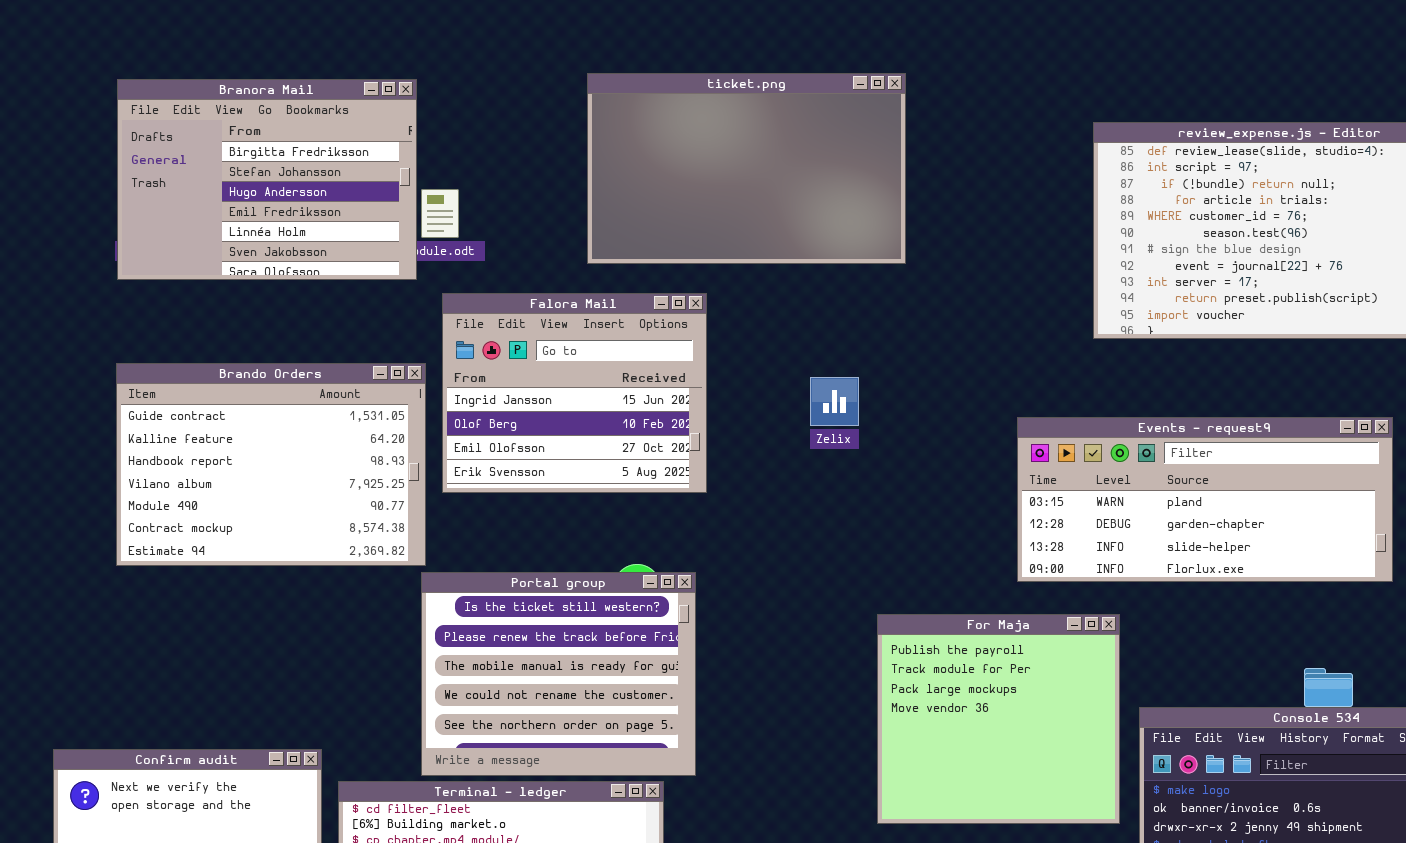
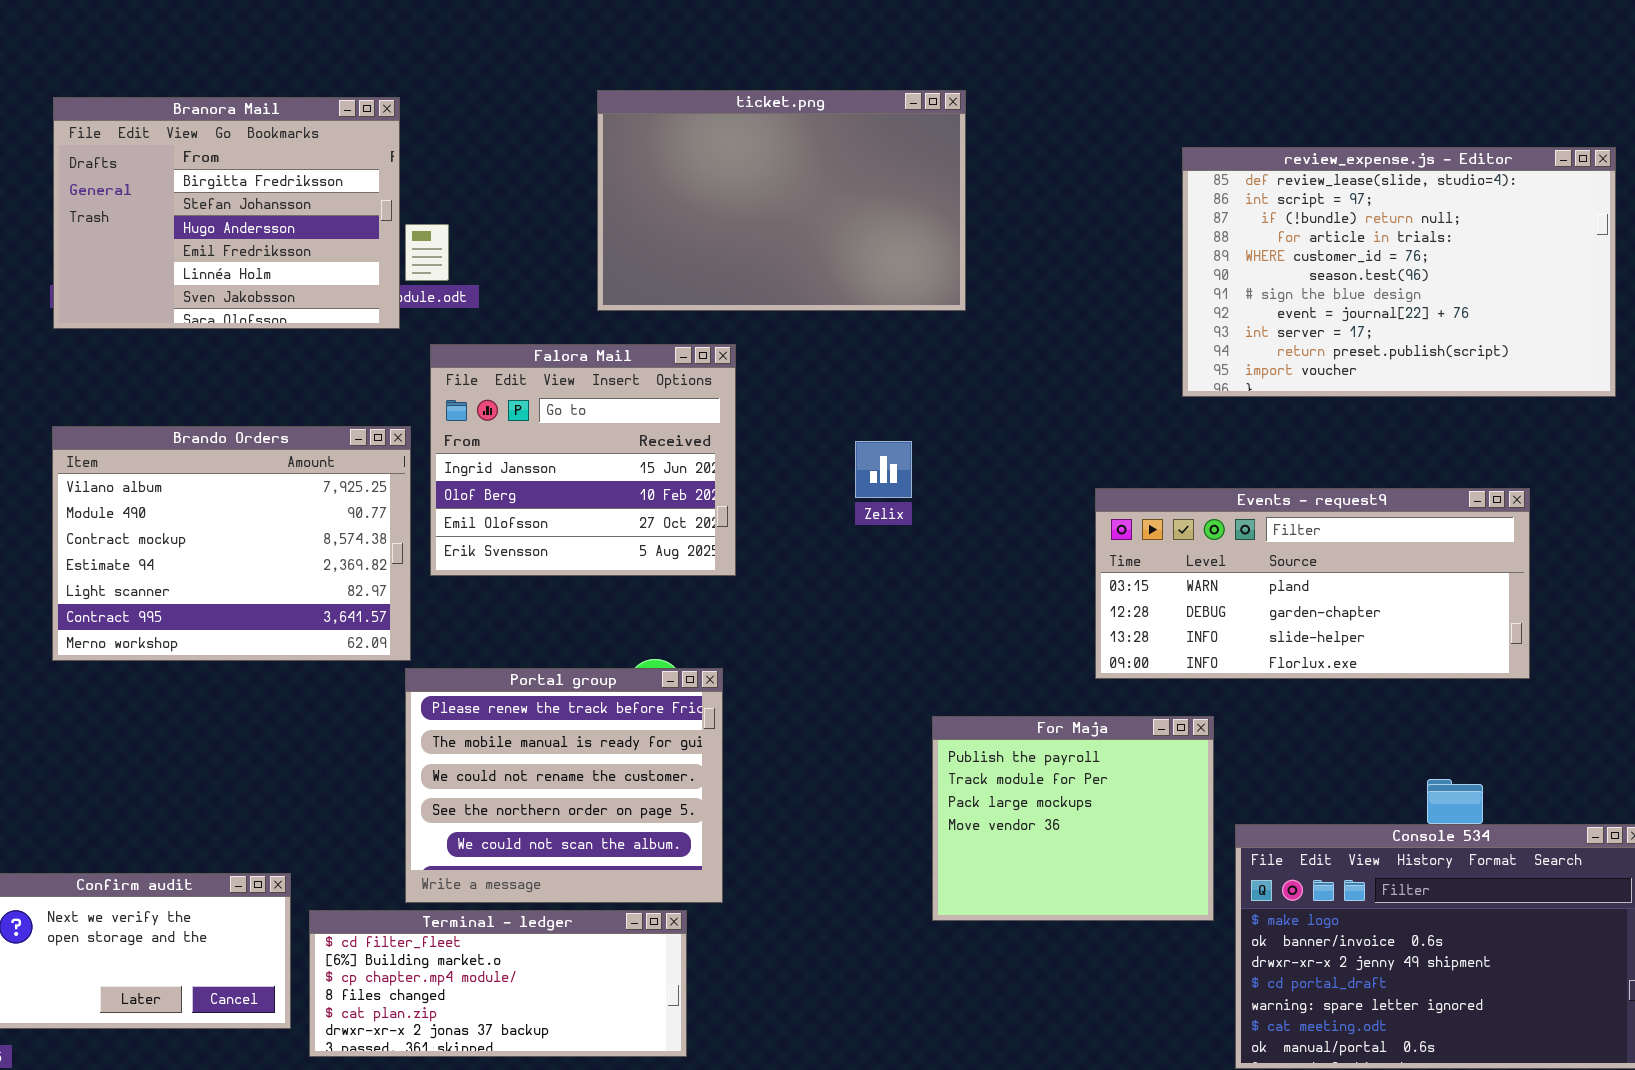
Brando Orders: [116,363,426,566] -> [52,426,411,661], scrolled down 3 rows
Portal group: [421,572,696,776] -> [405,668,723,903], scrolled down 1 row
For Maja: [877,614,1120,824] -> [932,716,1214,921], resized

